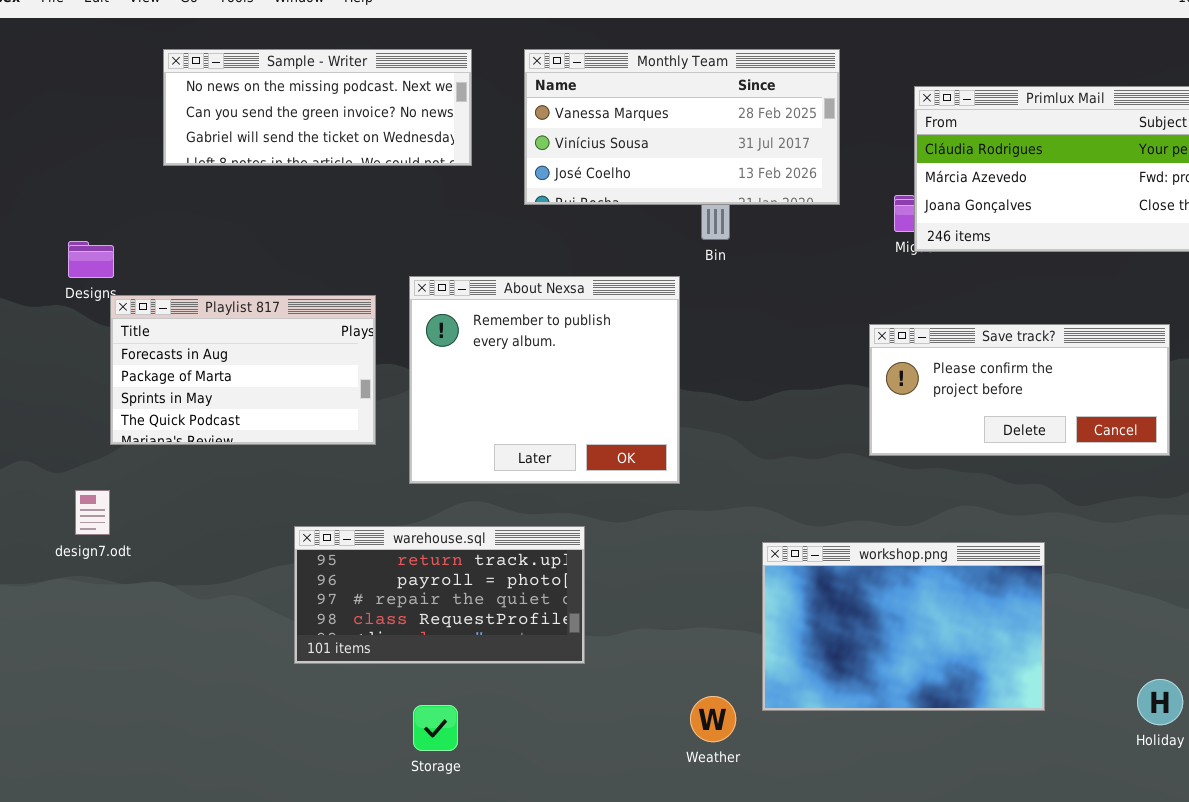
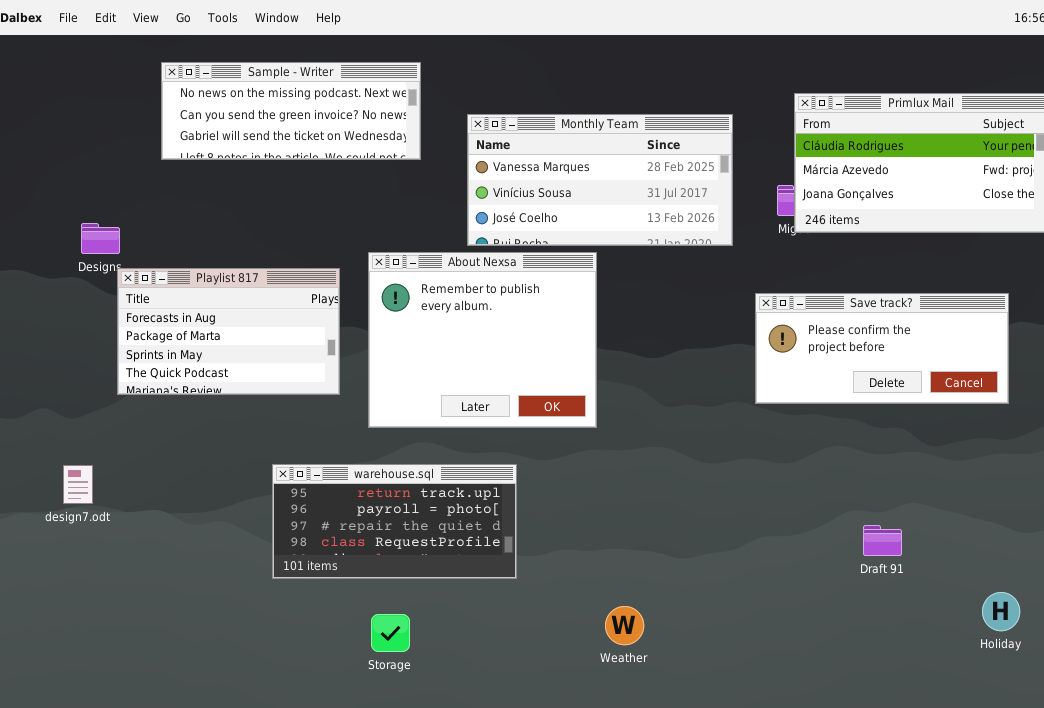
Monthly Team: [524,49,840,205] -> [467,114,733,246], moved
design7.odt: [75,490,110,535] -> [63,465,93,504], moved
workshop.png: [762,542,1045,711] -> none, closed

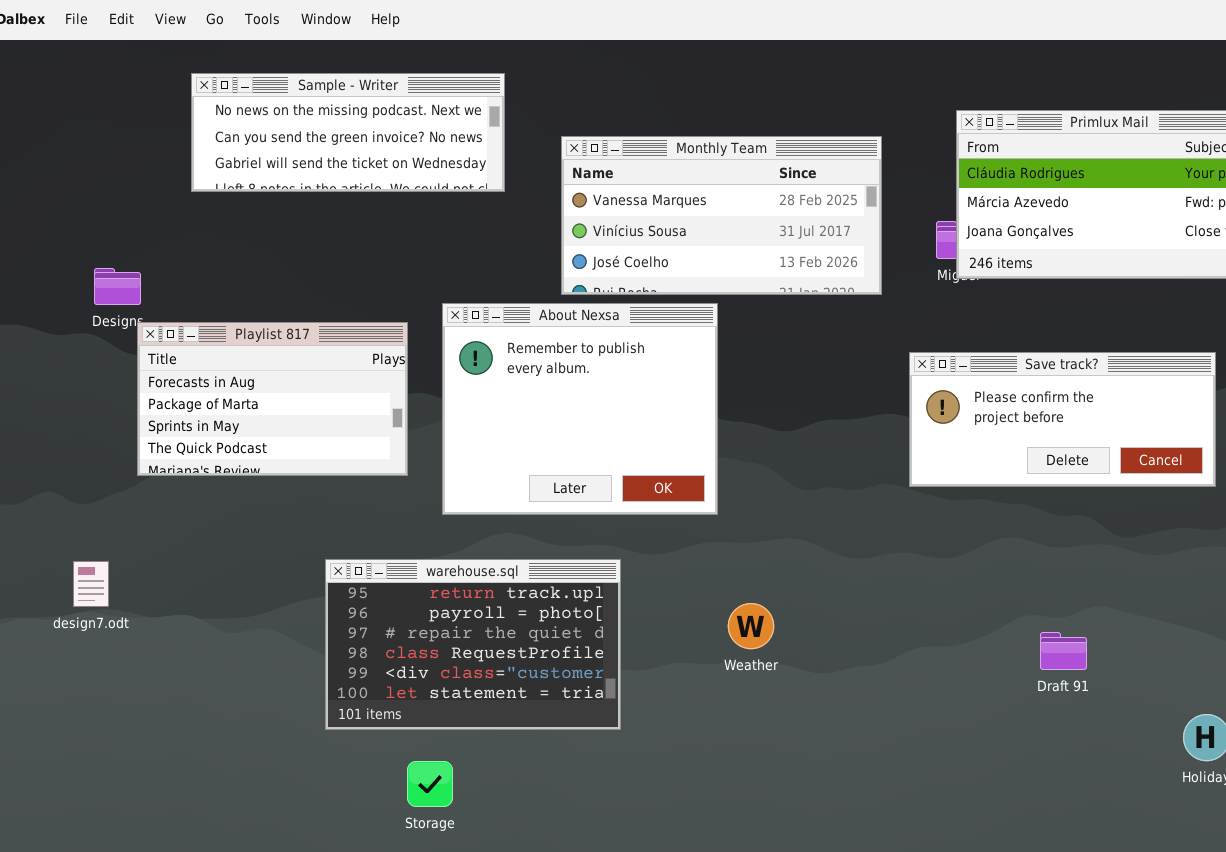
warehouse.sql: [272,464,517,579] -> [325,559,621,730], resized
Weather: [605,606,644,645] -> [728,603,774,649], moved
Storage: [371,614,410,652] -> [407,761,453,807], moved

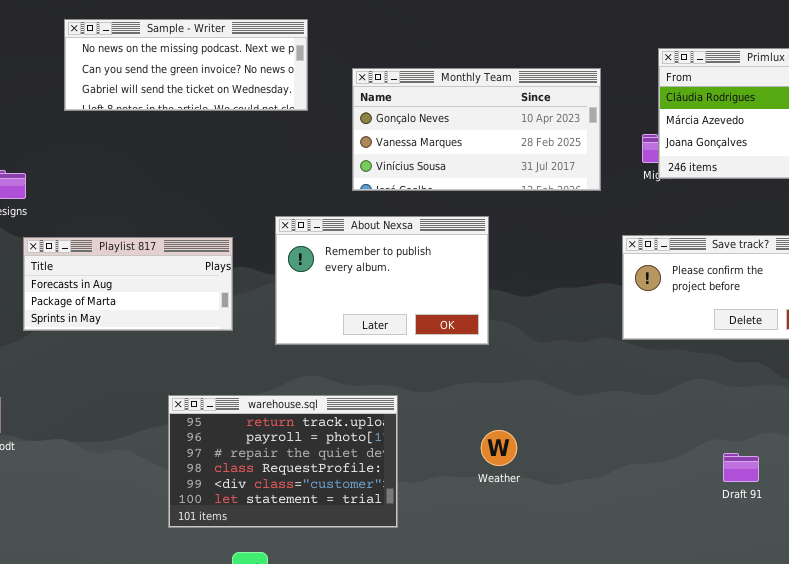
Monthly Team: [561,136,882,295] -> [352,68,601,191], scrolled up 1 row
About Nexsa: [442,303,718,515] -> [275,216,489,345], moved, resized
Playlist 817: [137,322,408,476] -> [23,237,233,331], resized

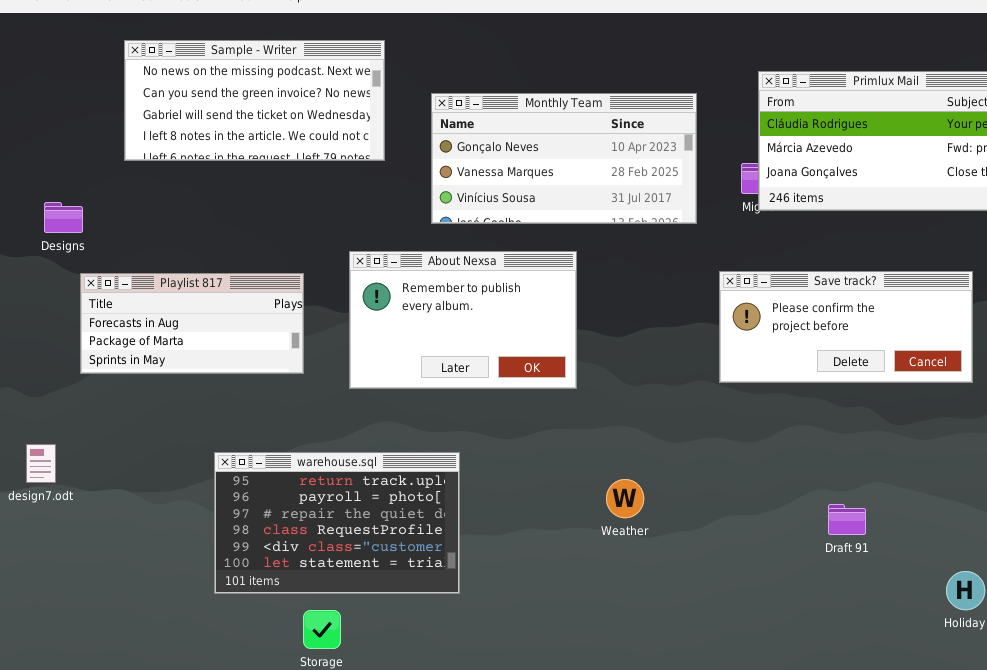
Sample - Writer: [64,19,308,111] -> [124,40,385,161], resized
warehouse.sql: [168,395,398,528] -> [214,452,460,594], moved
Weather: [481,430,517,466] -> [606,479,644,518], moved

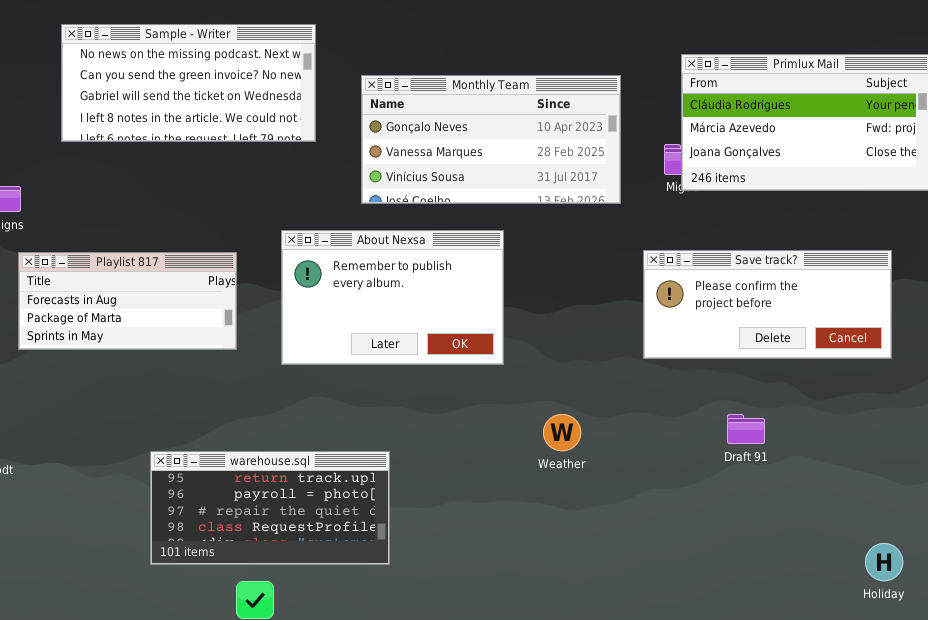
warehouse.sql: [214,452,460,594] -> [150,451,390,565], resized
Weather: [606,479,644,518] -> [543,414,581,451], moved
Draft 91: [828,504,866,535] -> [727,414,765,444], moved

